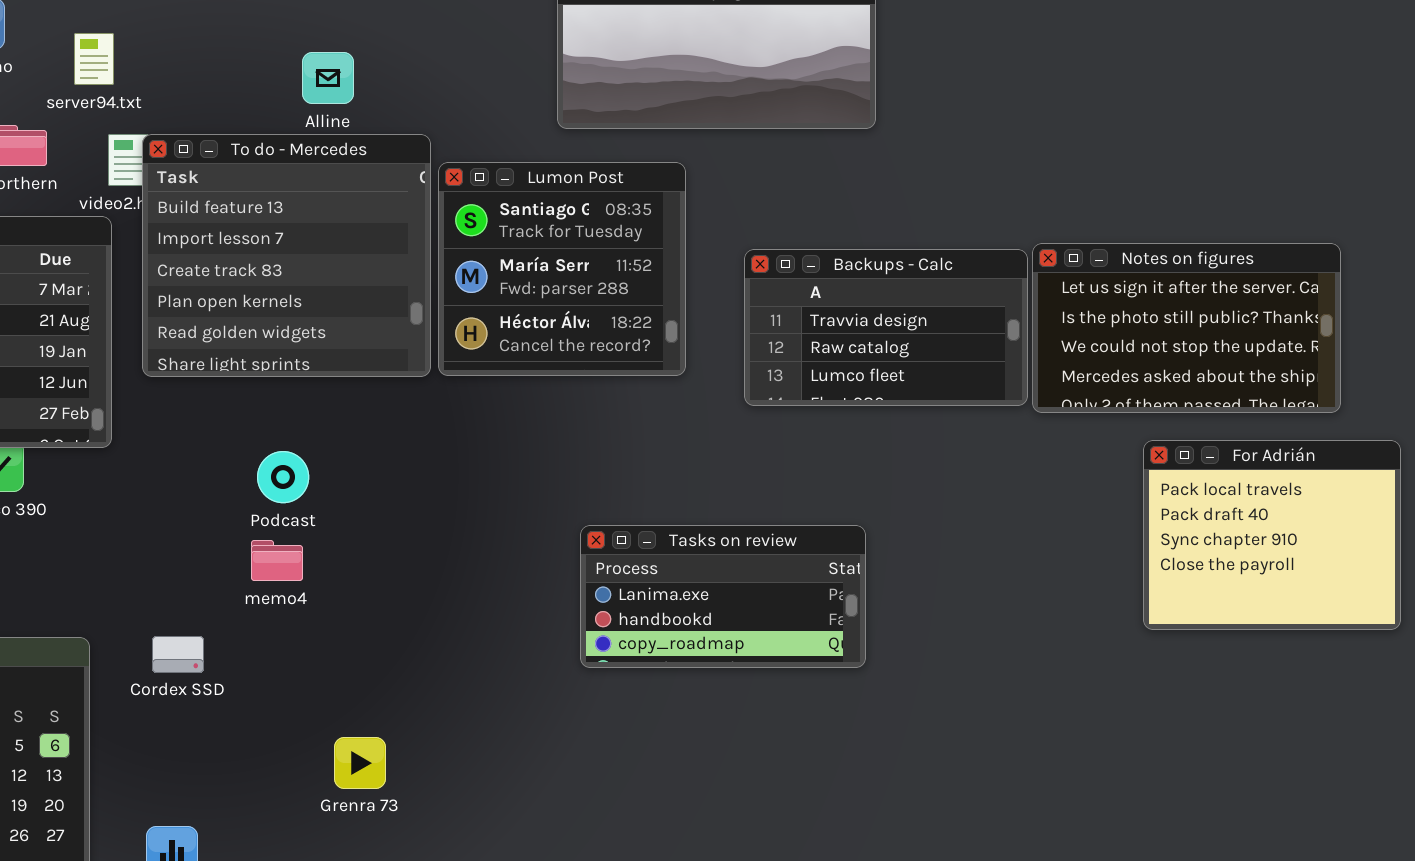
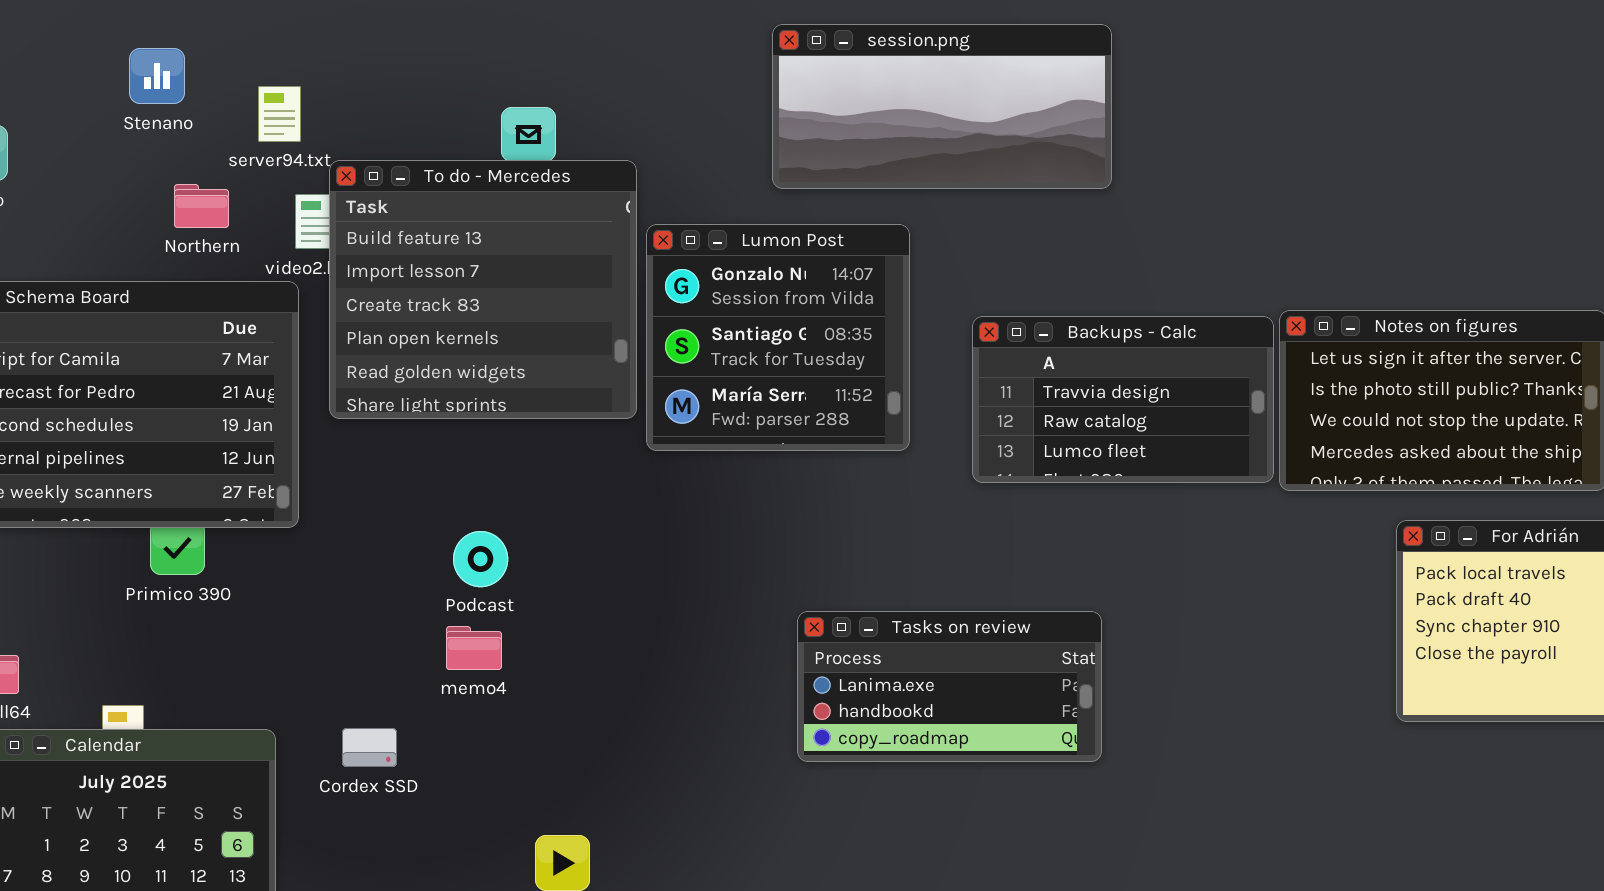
To do - Mercedes: [142,134,431,377] -> [329,160,637,419], moved
Lumon Post: [438,162,686,376] -> [646,224,910,451], scrolled up 1 row

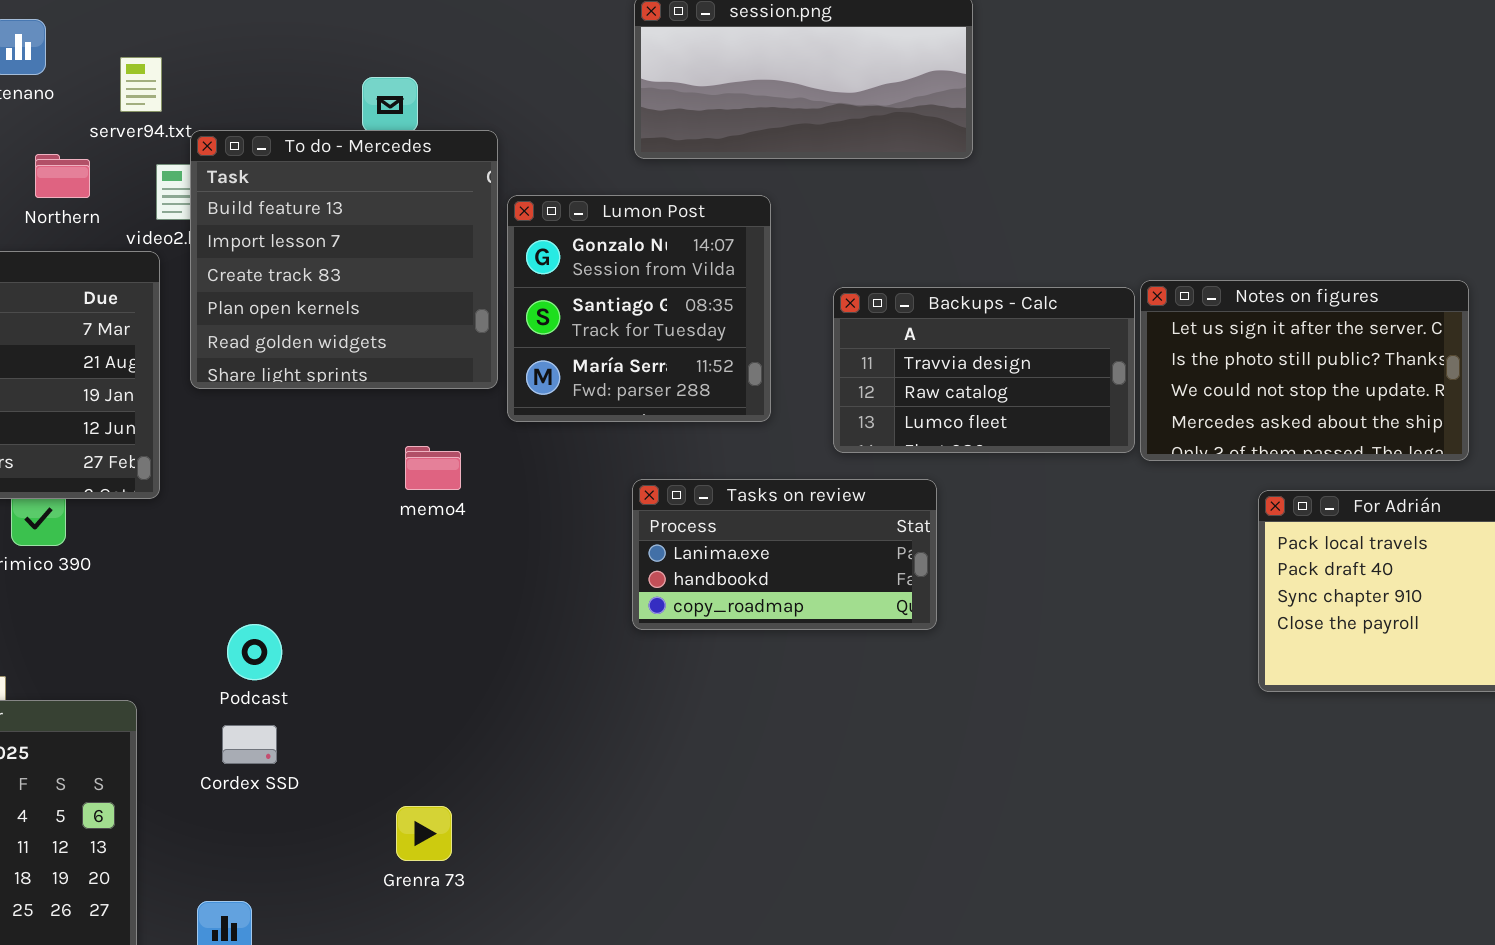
Podcast: [453,531,508,587] -> [227,624,282,680], moved
Tasks on review: [797,611,1102,762] -> [632,479,937,630], moved
memo4: [446,626,502,670] -> [405,446,461,490], moved
Cordex SSD: [342,728,397,767] -> [222,725,277,764], moved

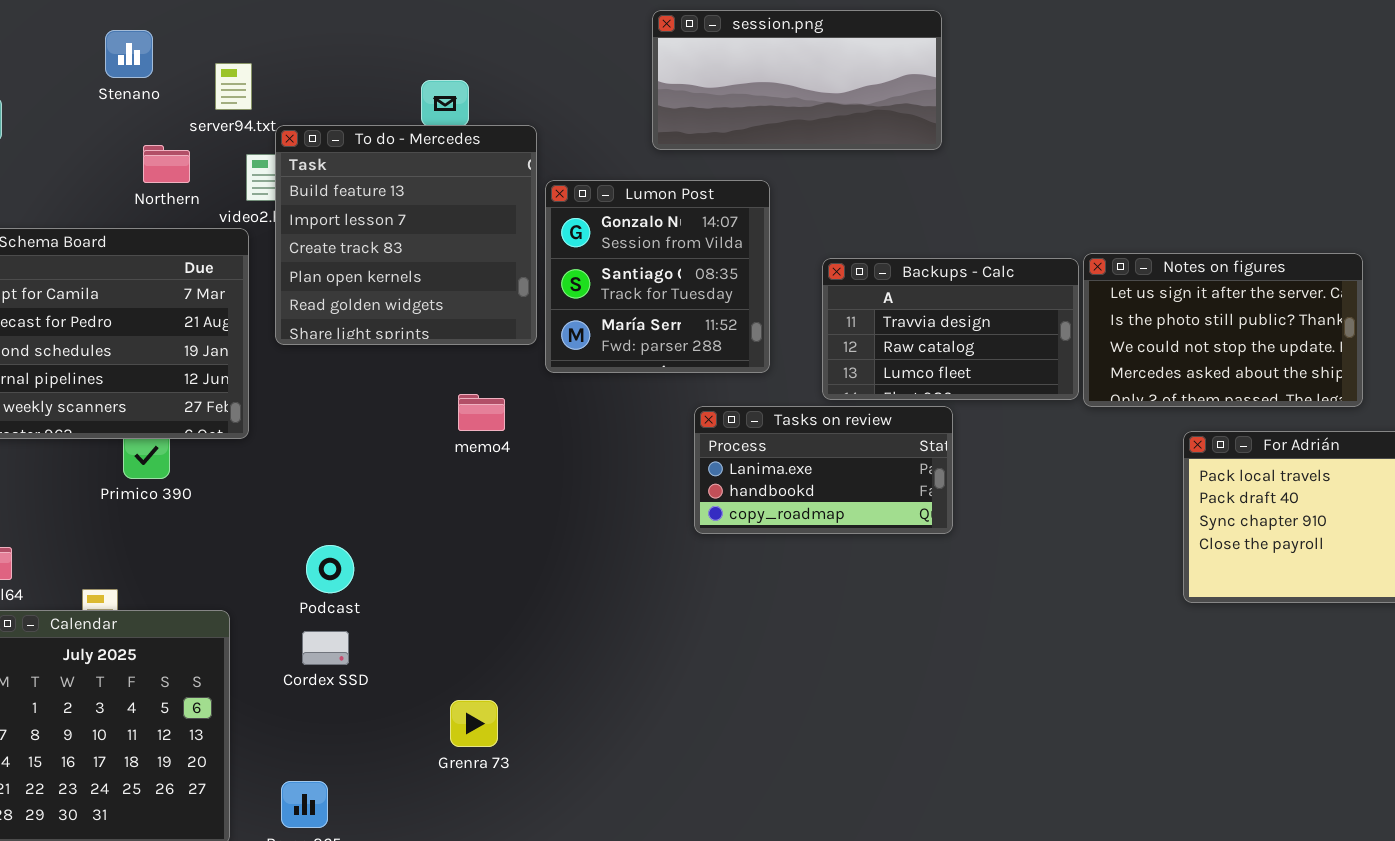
Tasks on review: [632,479,937,630] -> [694,406,953,534], moved

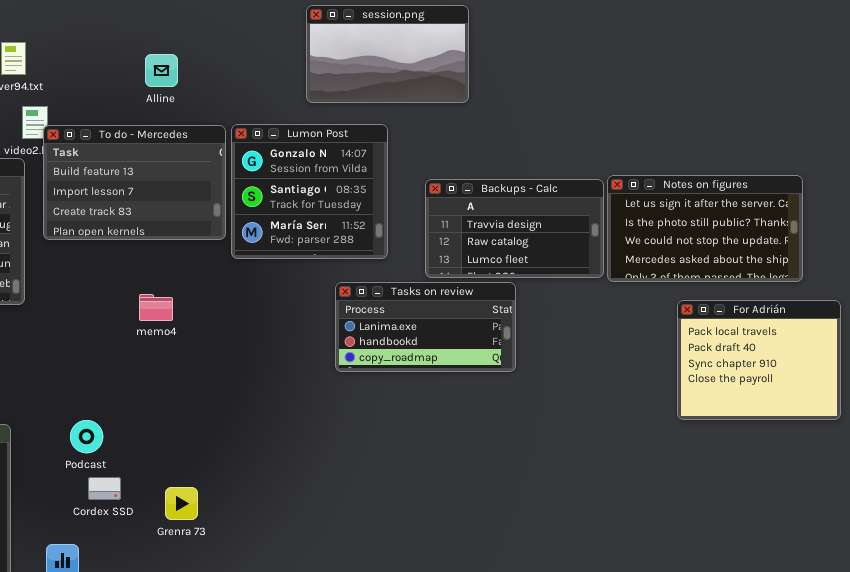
session.png: [652,10,942,150] -> [306,5,469,103], resized
To do - Mercedes: [275,125,537,345] -> [43,125,226,240], resized
memo4: [458,394,505,431] -> [139,294,173,321], moved
Podcast: [306,545,354,593] -> [70,420,103,453], moved
Cordex SSD: [302,631,349,665] -> [88,477,121,500], moved

